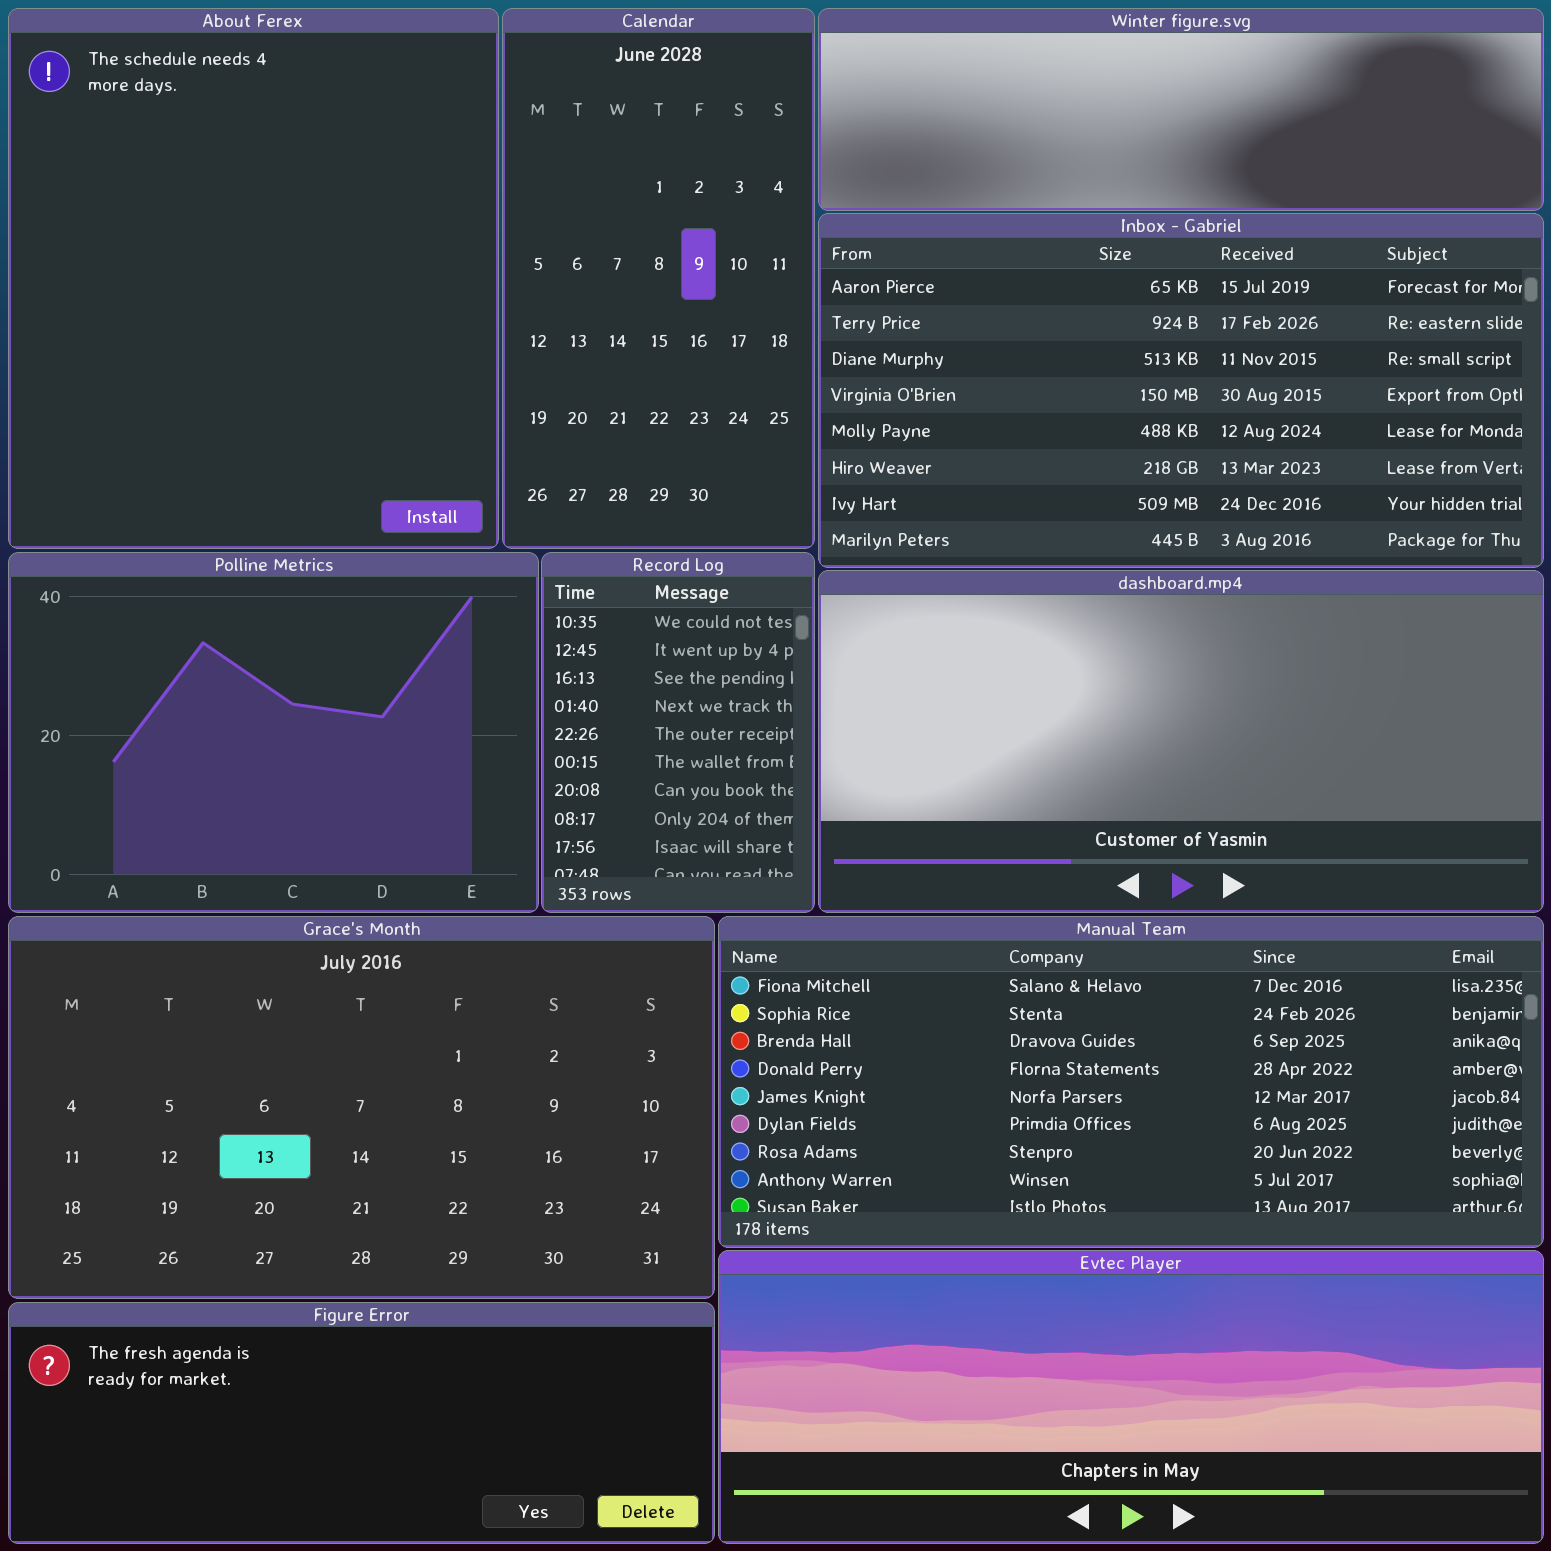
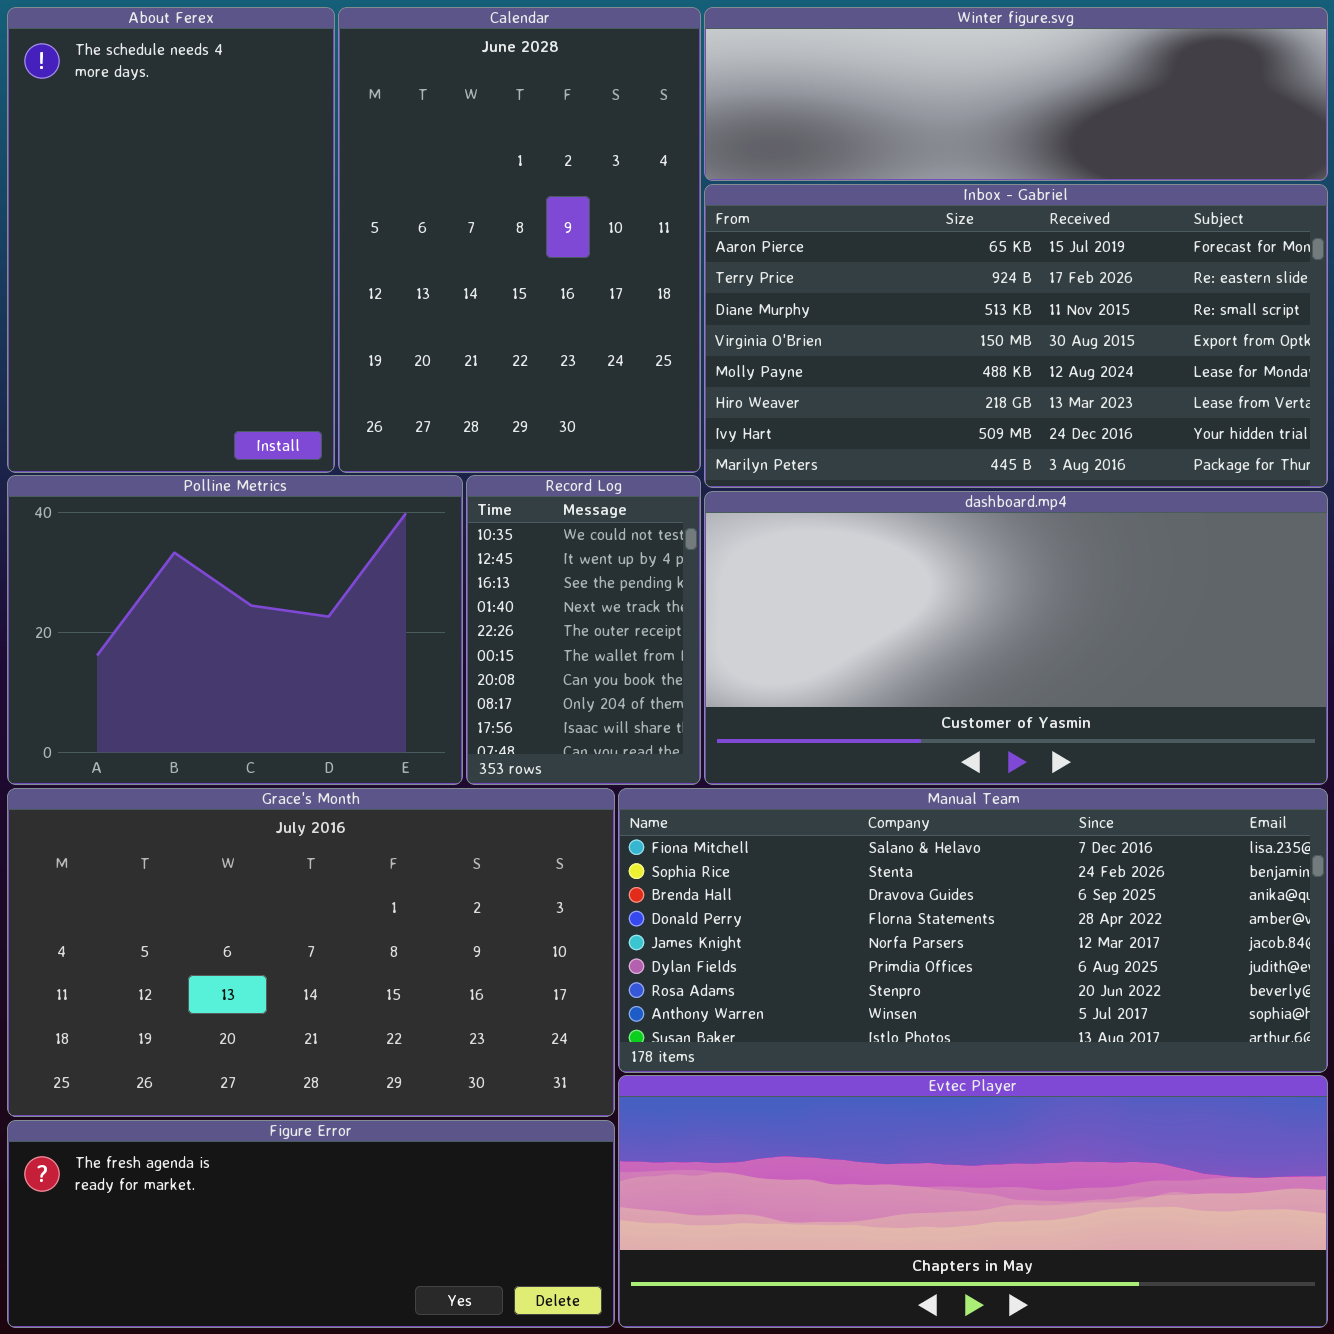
About Ferex: [8,8,499,549] -> [7,7,335,473], resized
Calendar: [502,8,815,549] -> [338,7,701,473], resized

